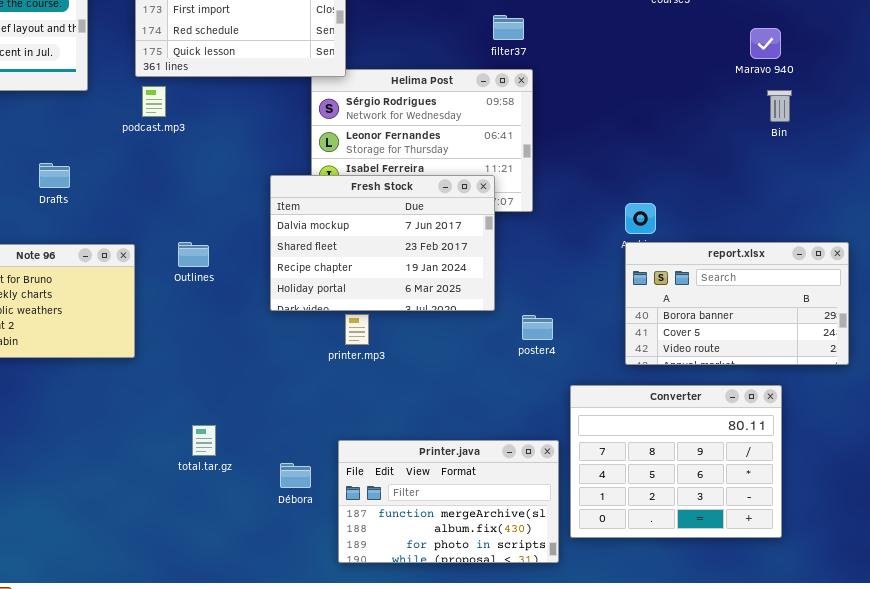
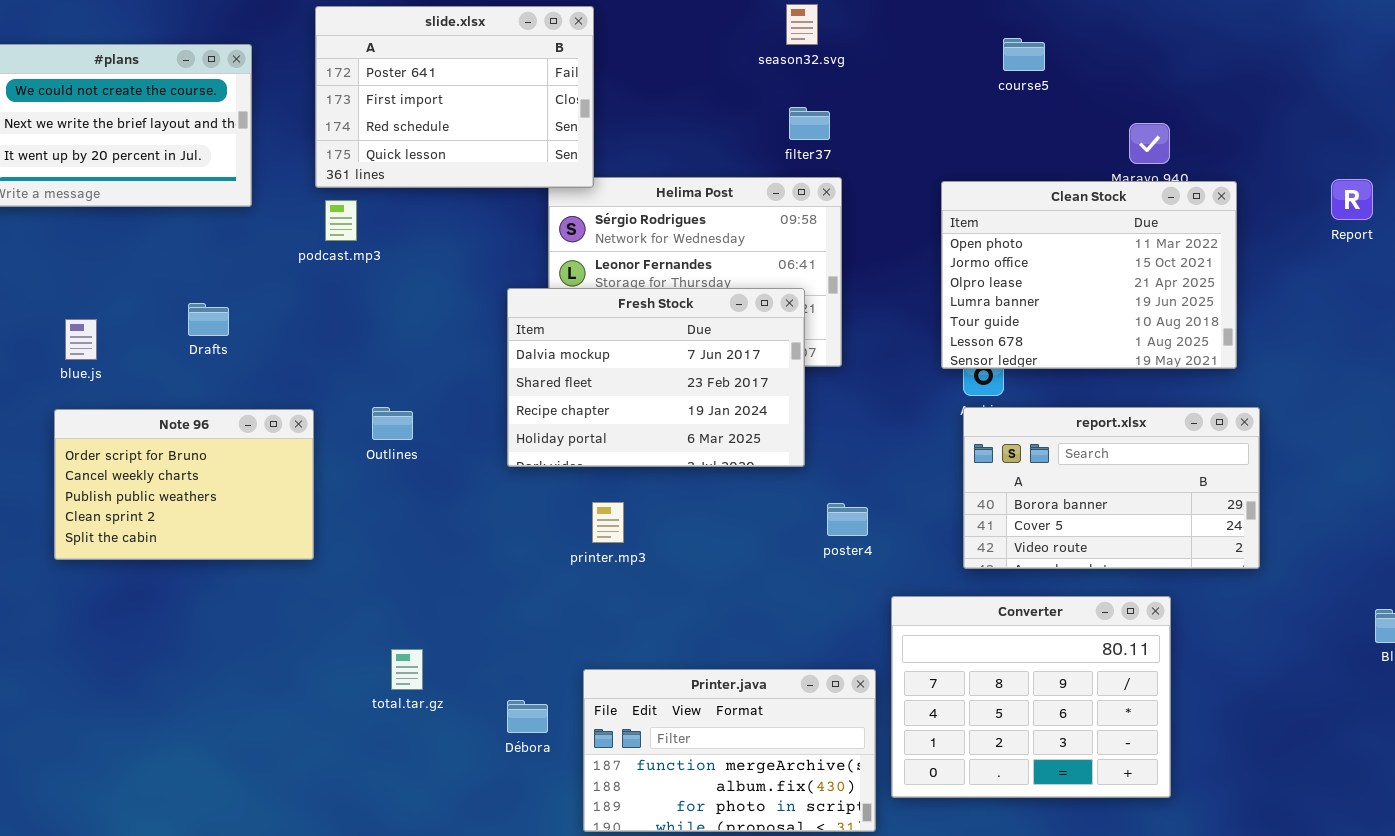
Clean Stock: none -> [941,181,1237,369], opened
Fresh Stock: [270,175,495,311] -> [507,288,805,467], moved

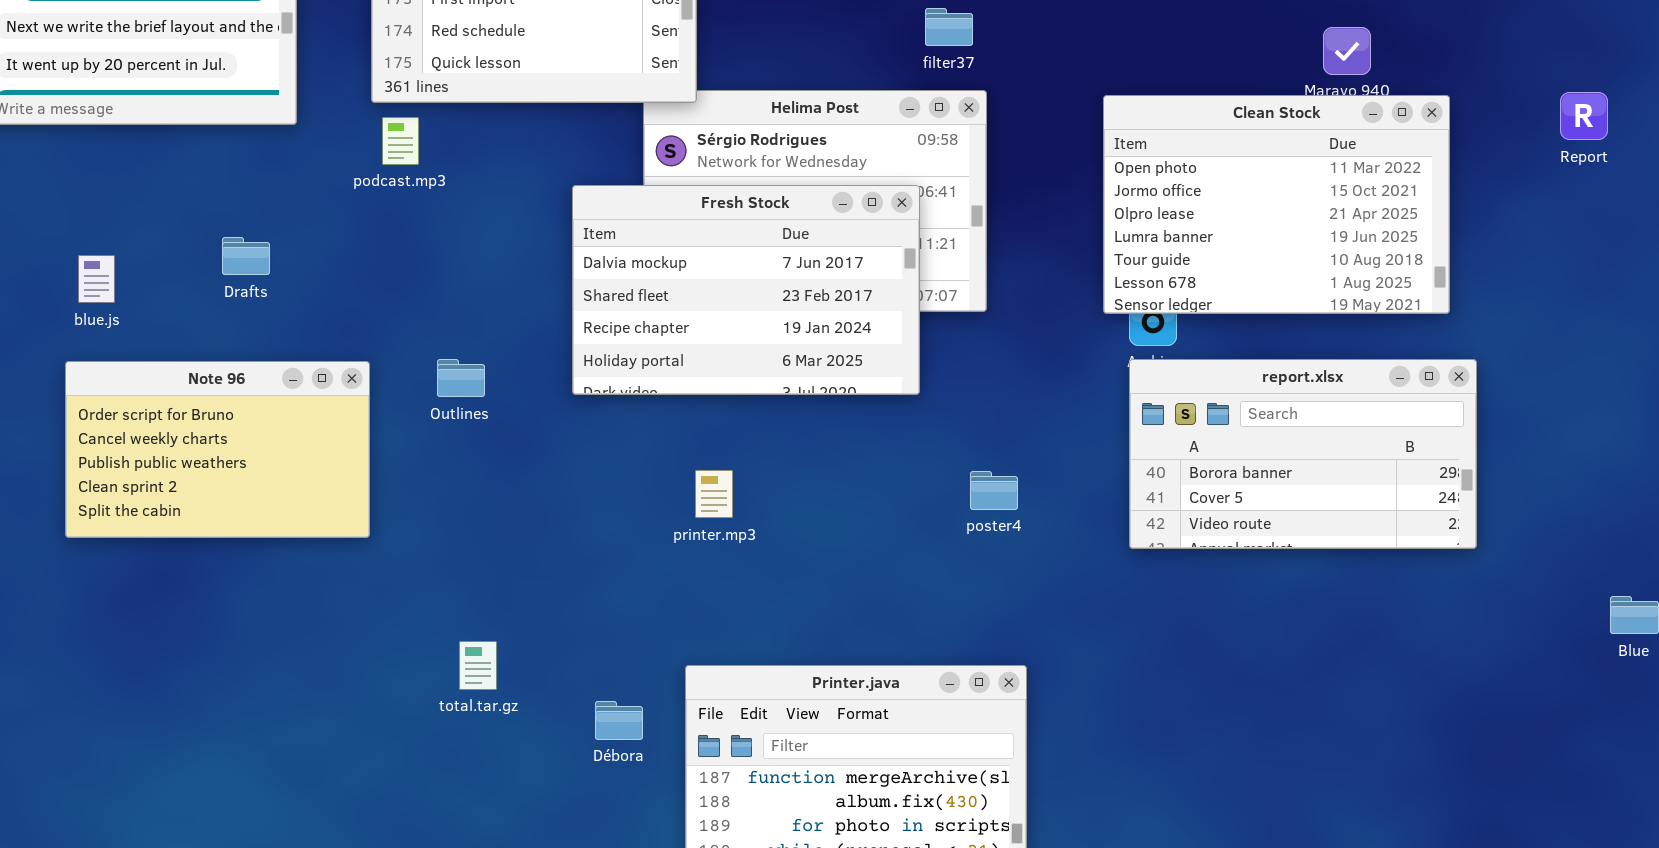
Fresh Stock: [507,288,805,467] -> [572,185,920,395], moved
Converter: [891,596,1171,798] -> none, closed

